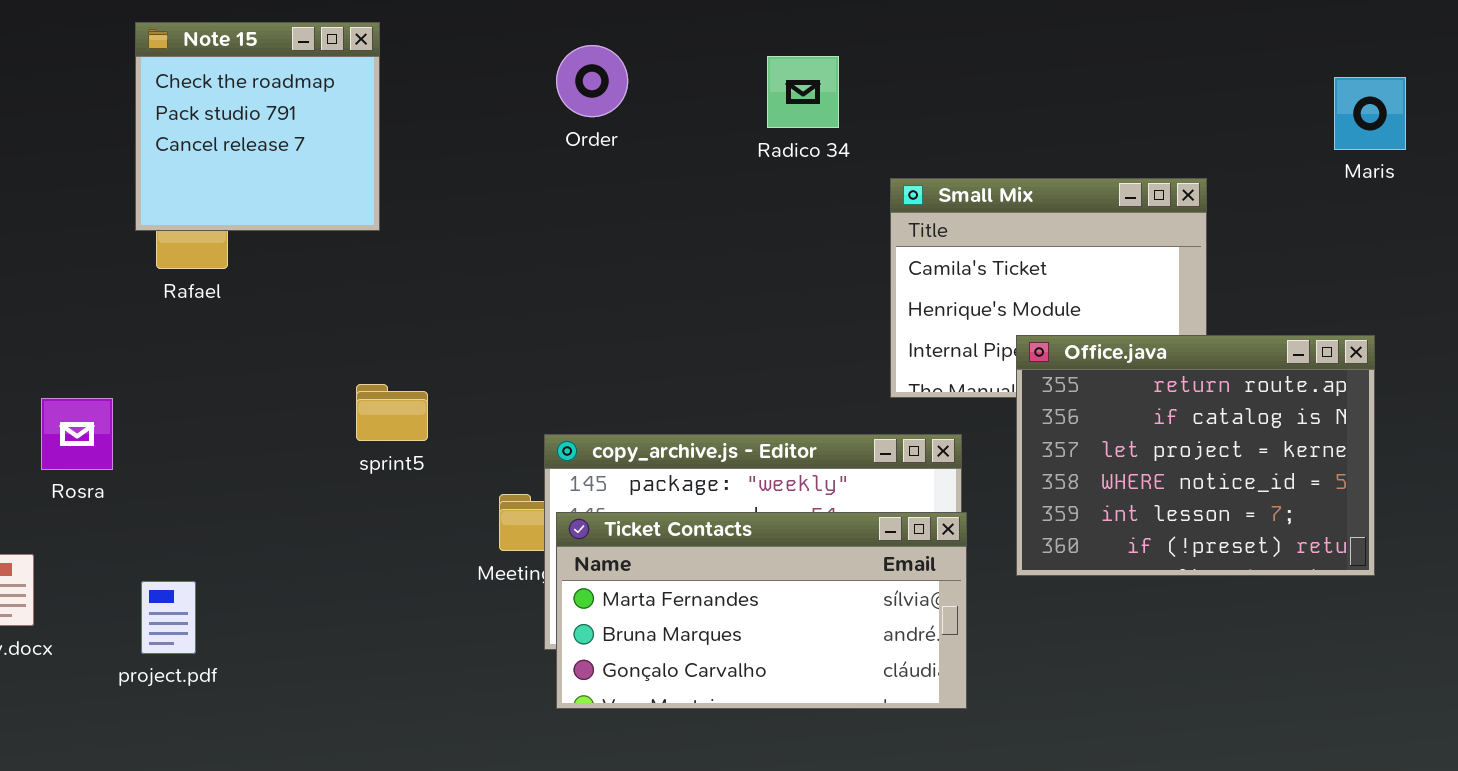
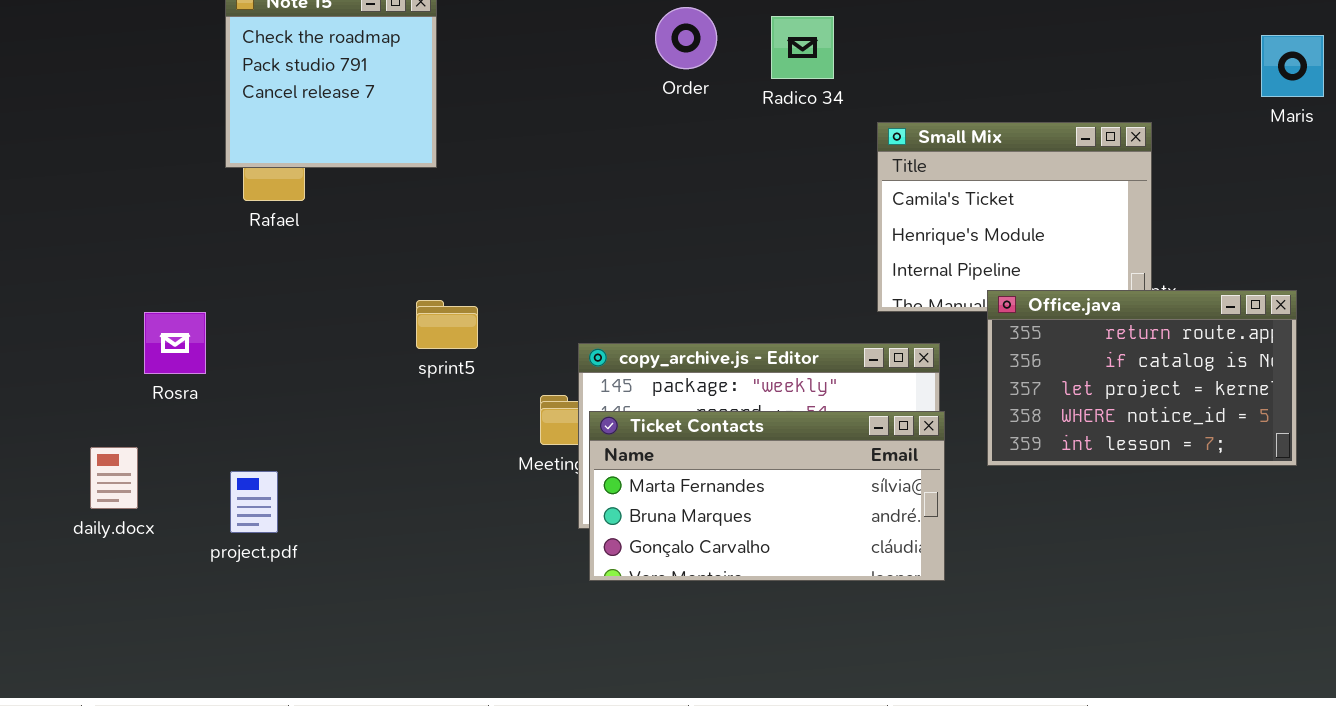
Order: [556,45,628,117] -> [655,7,717,69], moved
Office.java: [1016,335,1375,576] -> [987,290,1297,466], resized

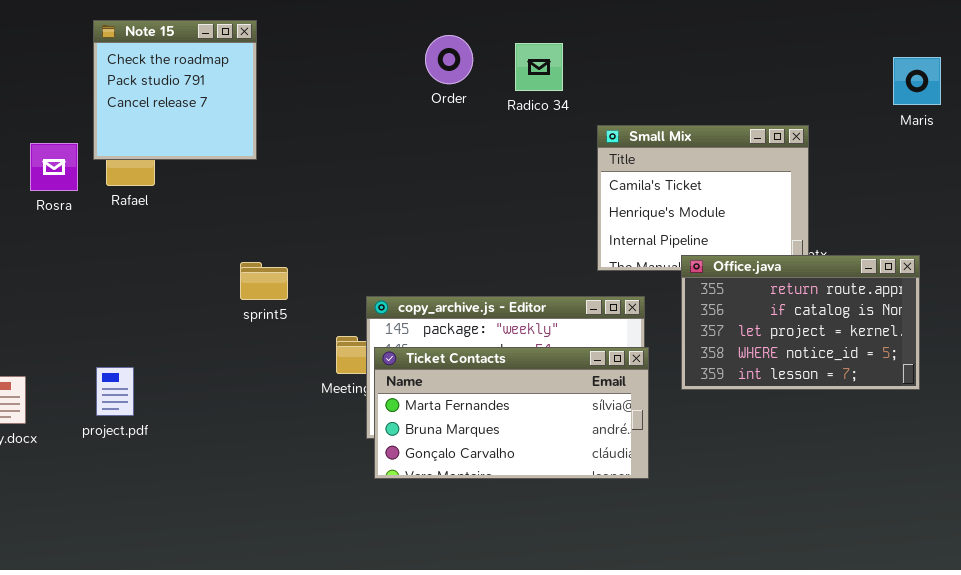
Rosra: [144,312,206,374] -> [30,143,78,191], moved
project.pdf: [230,471,278,533] -> [96,367,134,416], moved

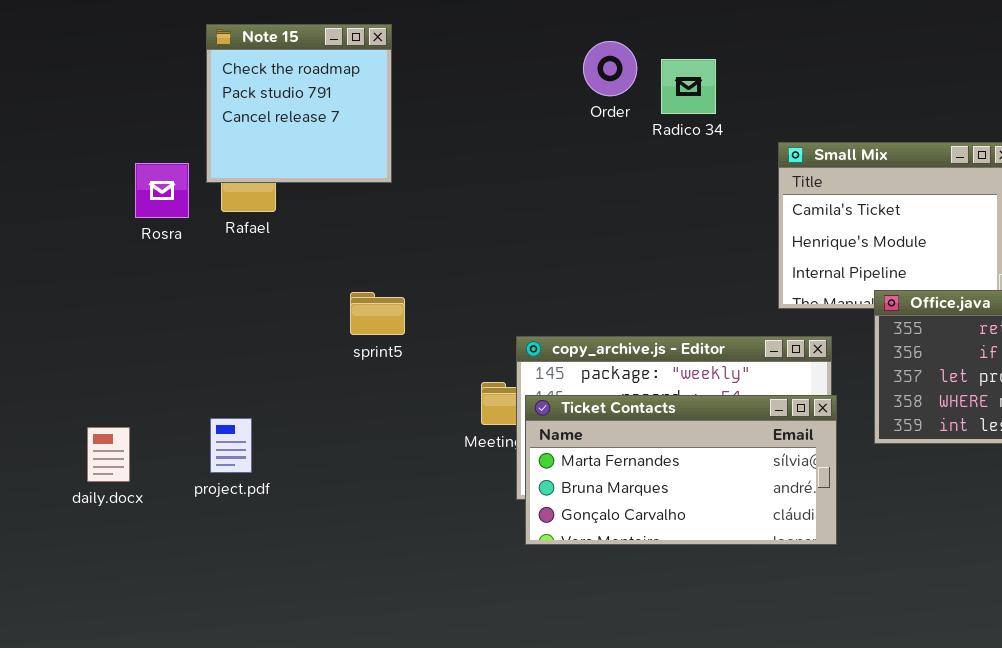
Radico 34: [515,43,563,91] -> [661,59,716,114], moved
sprint5: [240,262,288,300] -> [350,292,405,335], moved

